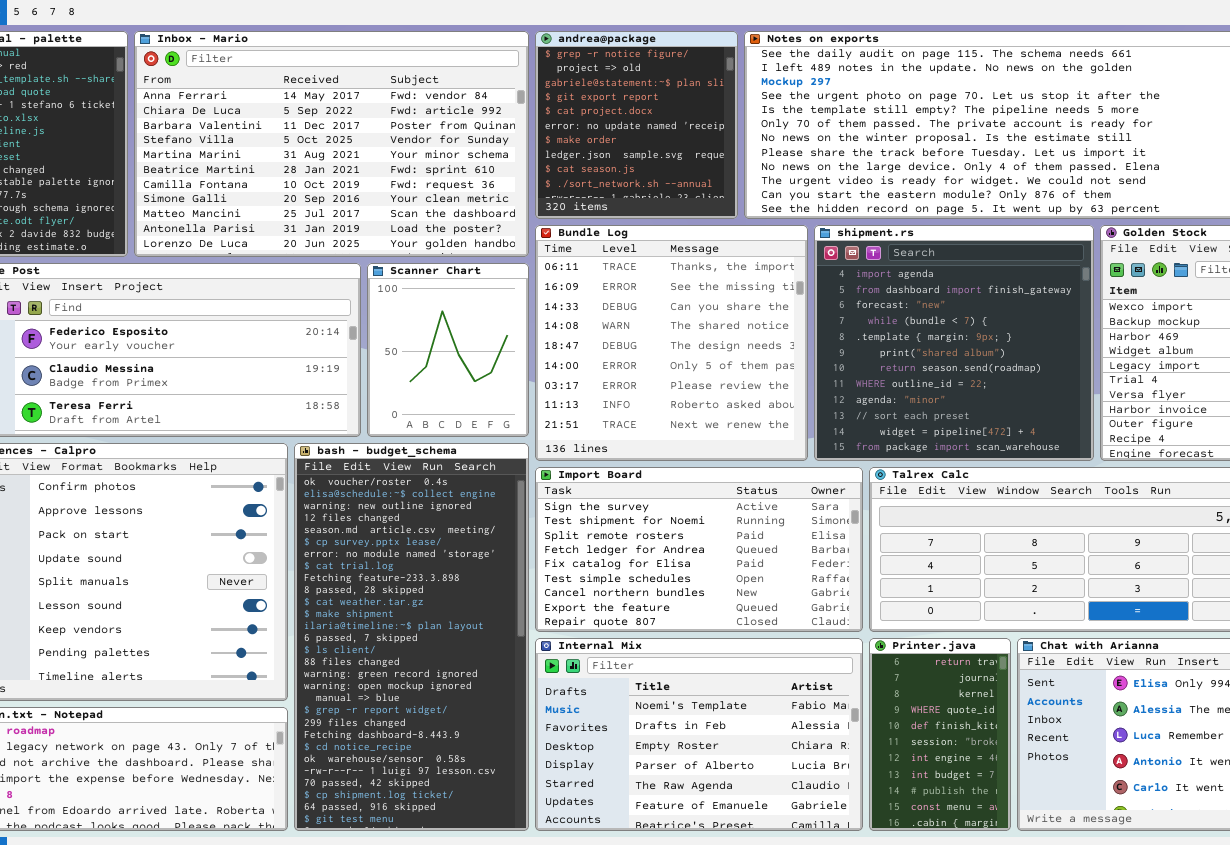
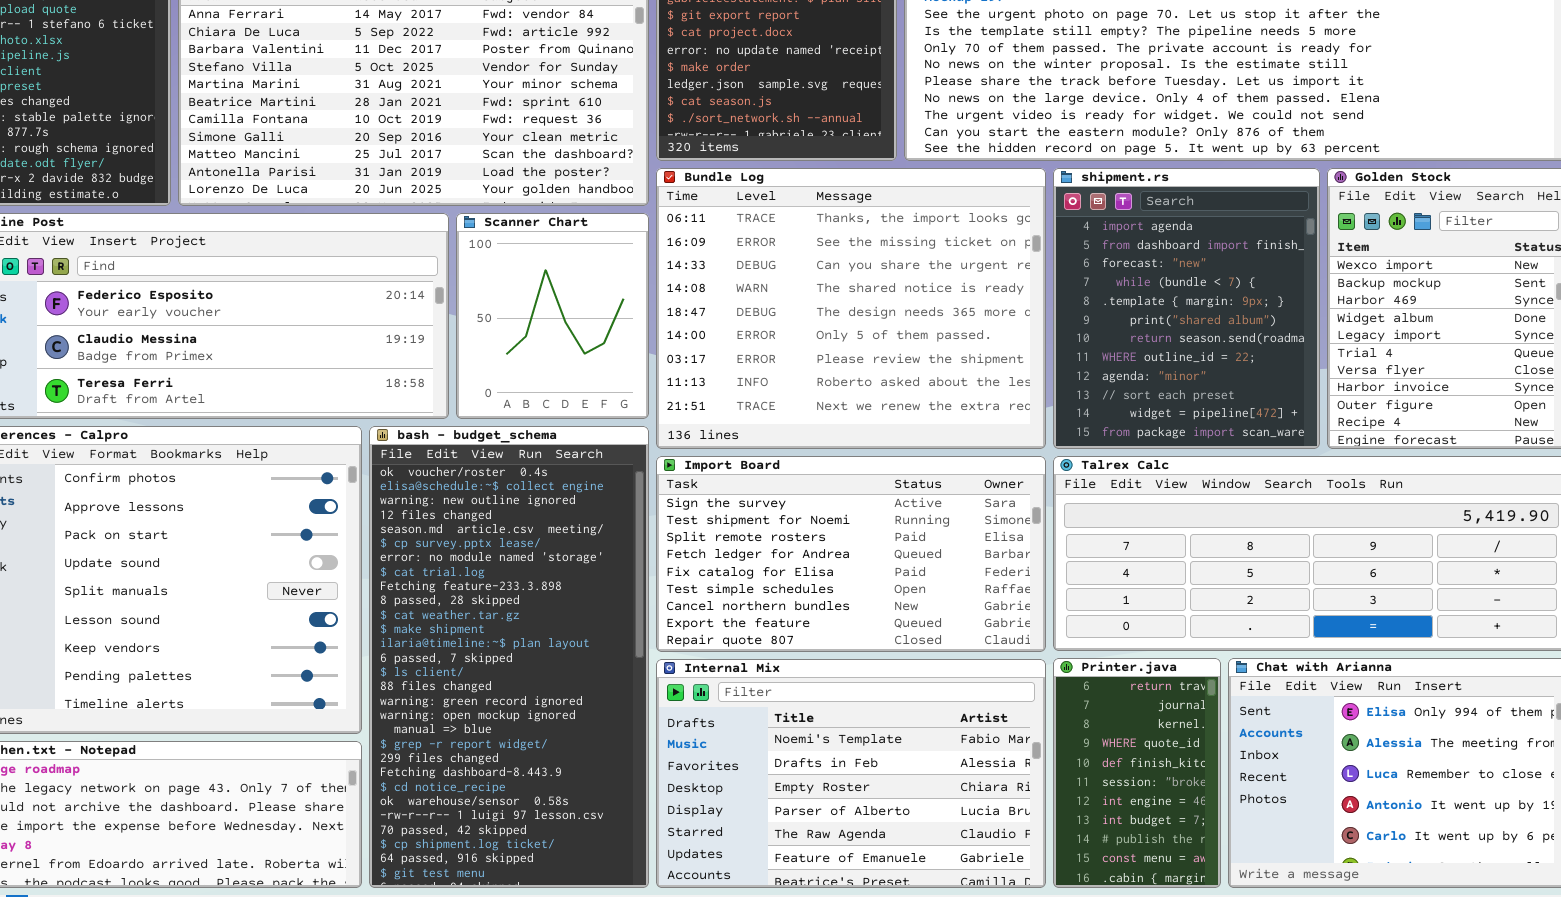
Bundle Log: [535,225,808,461] -> [656,168,1046,449], resized
shipment.rs: [814,225,1094,461] -> [1053,168,1320,449], resized

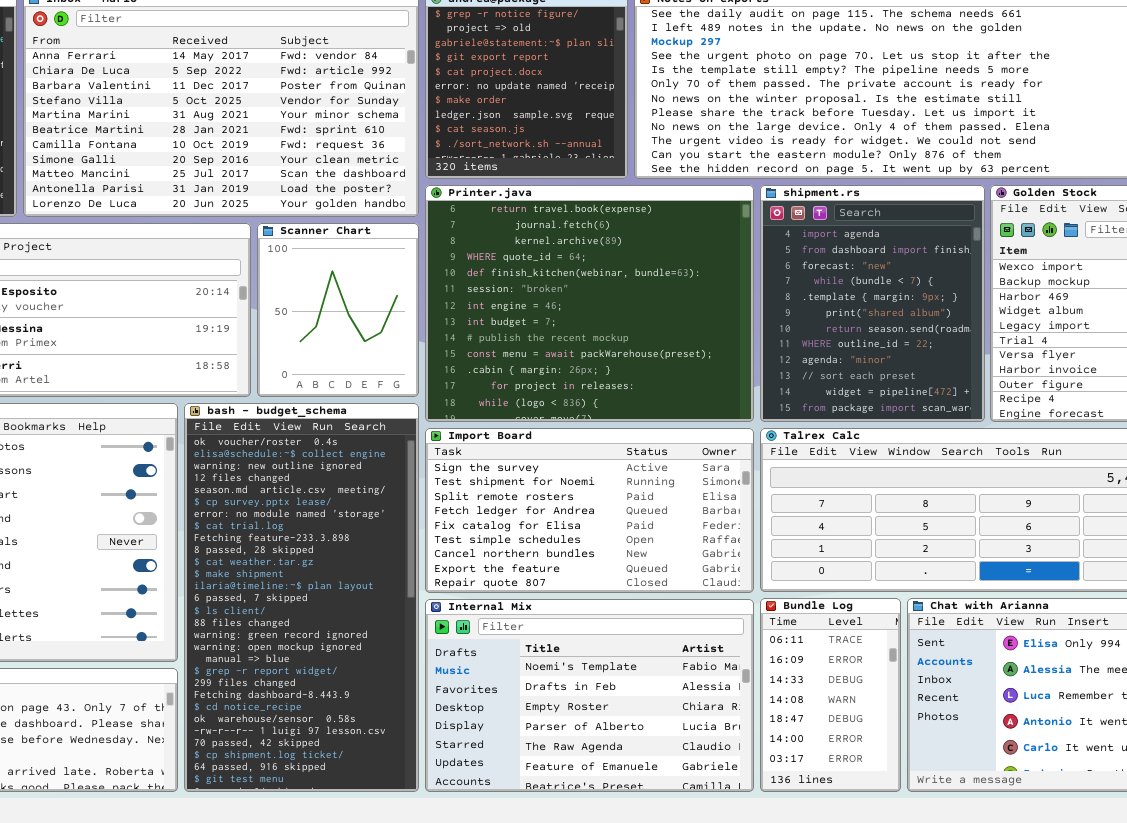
Bundle Log: [656,168,1046,449] -> [760,598,901,792], moved, resized
Printer.java: [1053,658,1221,888] -> [425,185,754,422], moved, resized

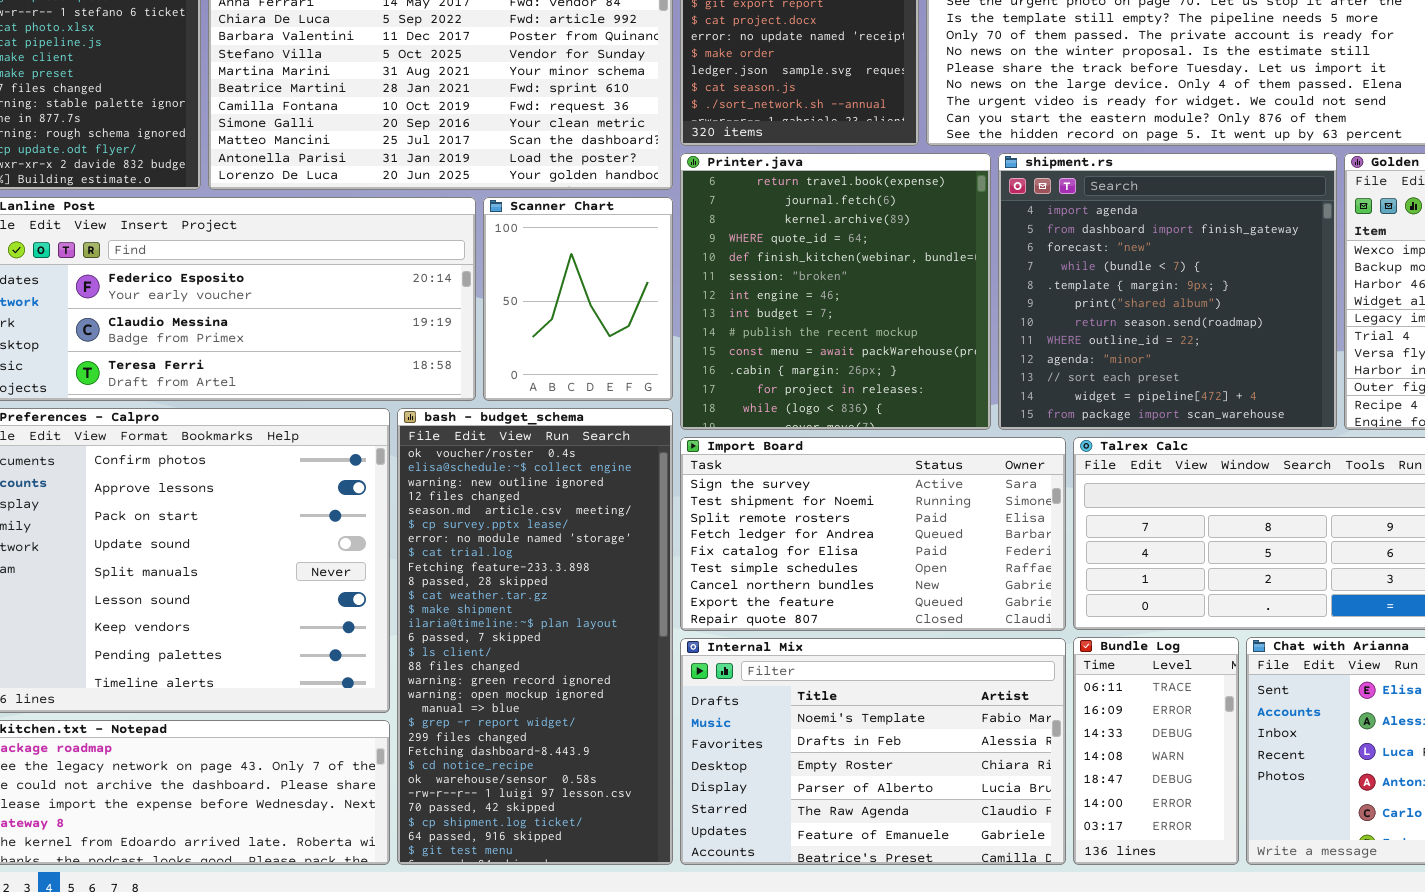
Printer.java: [425,185,754,422] -> [680,153,991,430], resized
shipment.rs: [760,185,985,422] -> [998,153,1337,430], resized

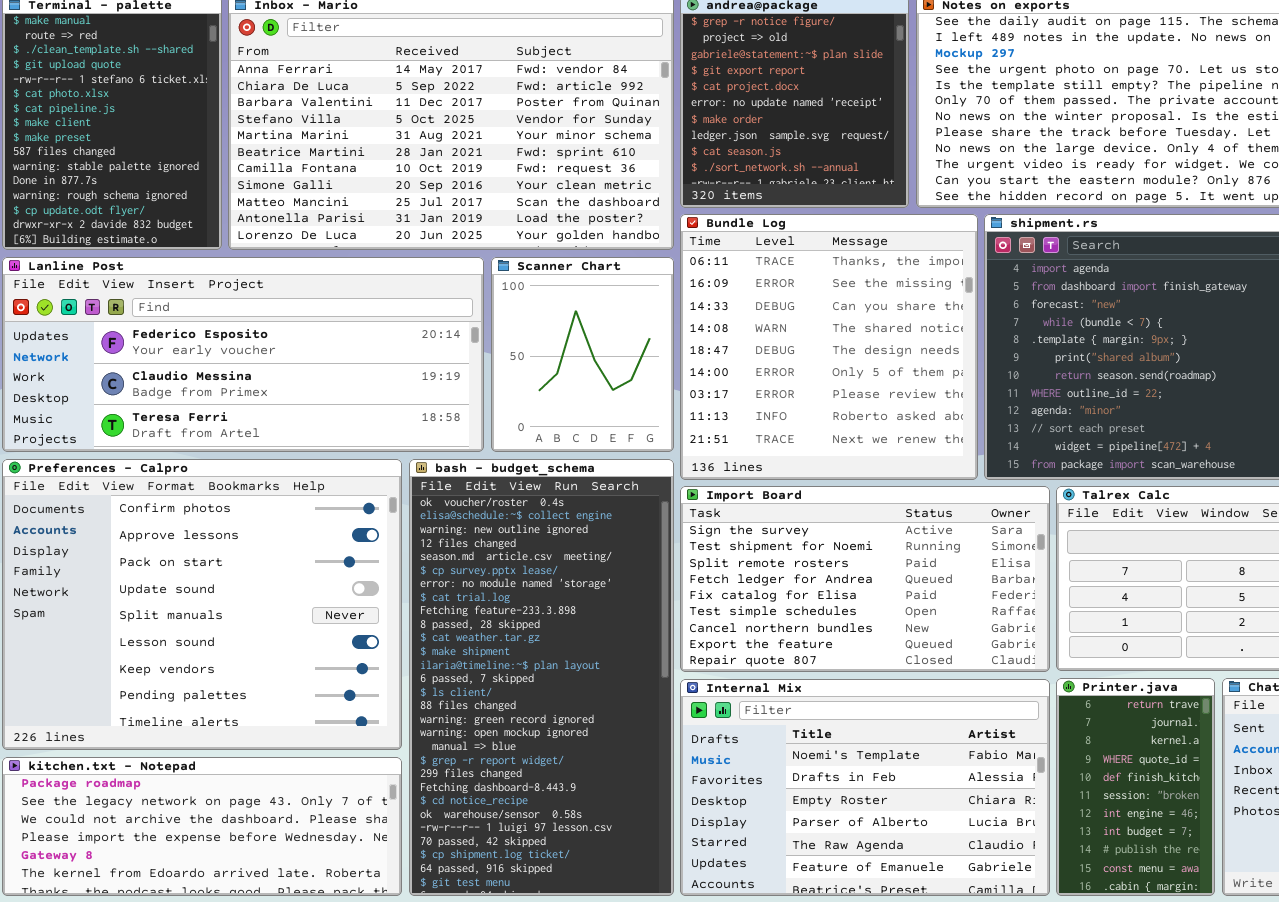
Printer.java: [680,153,991,430] -> [1056,678,1215,896], moved, resized
Bundle Log: [1073,637,1239,865] -> [680,214,978,480], moved, resized

